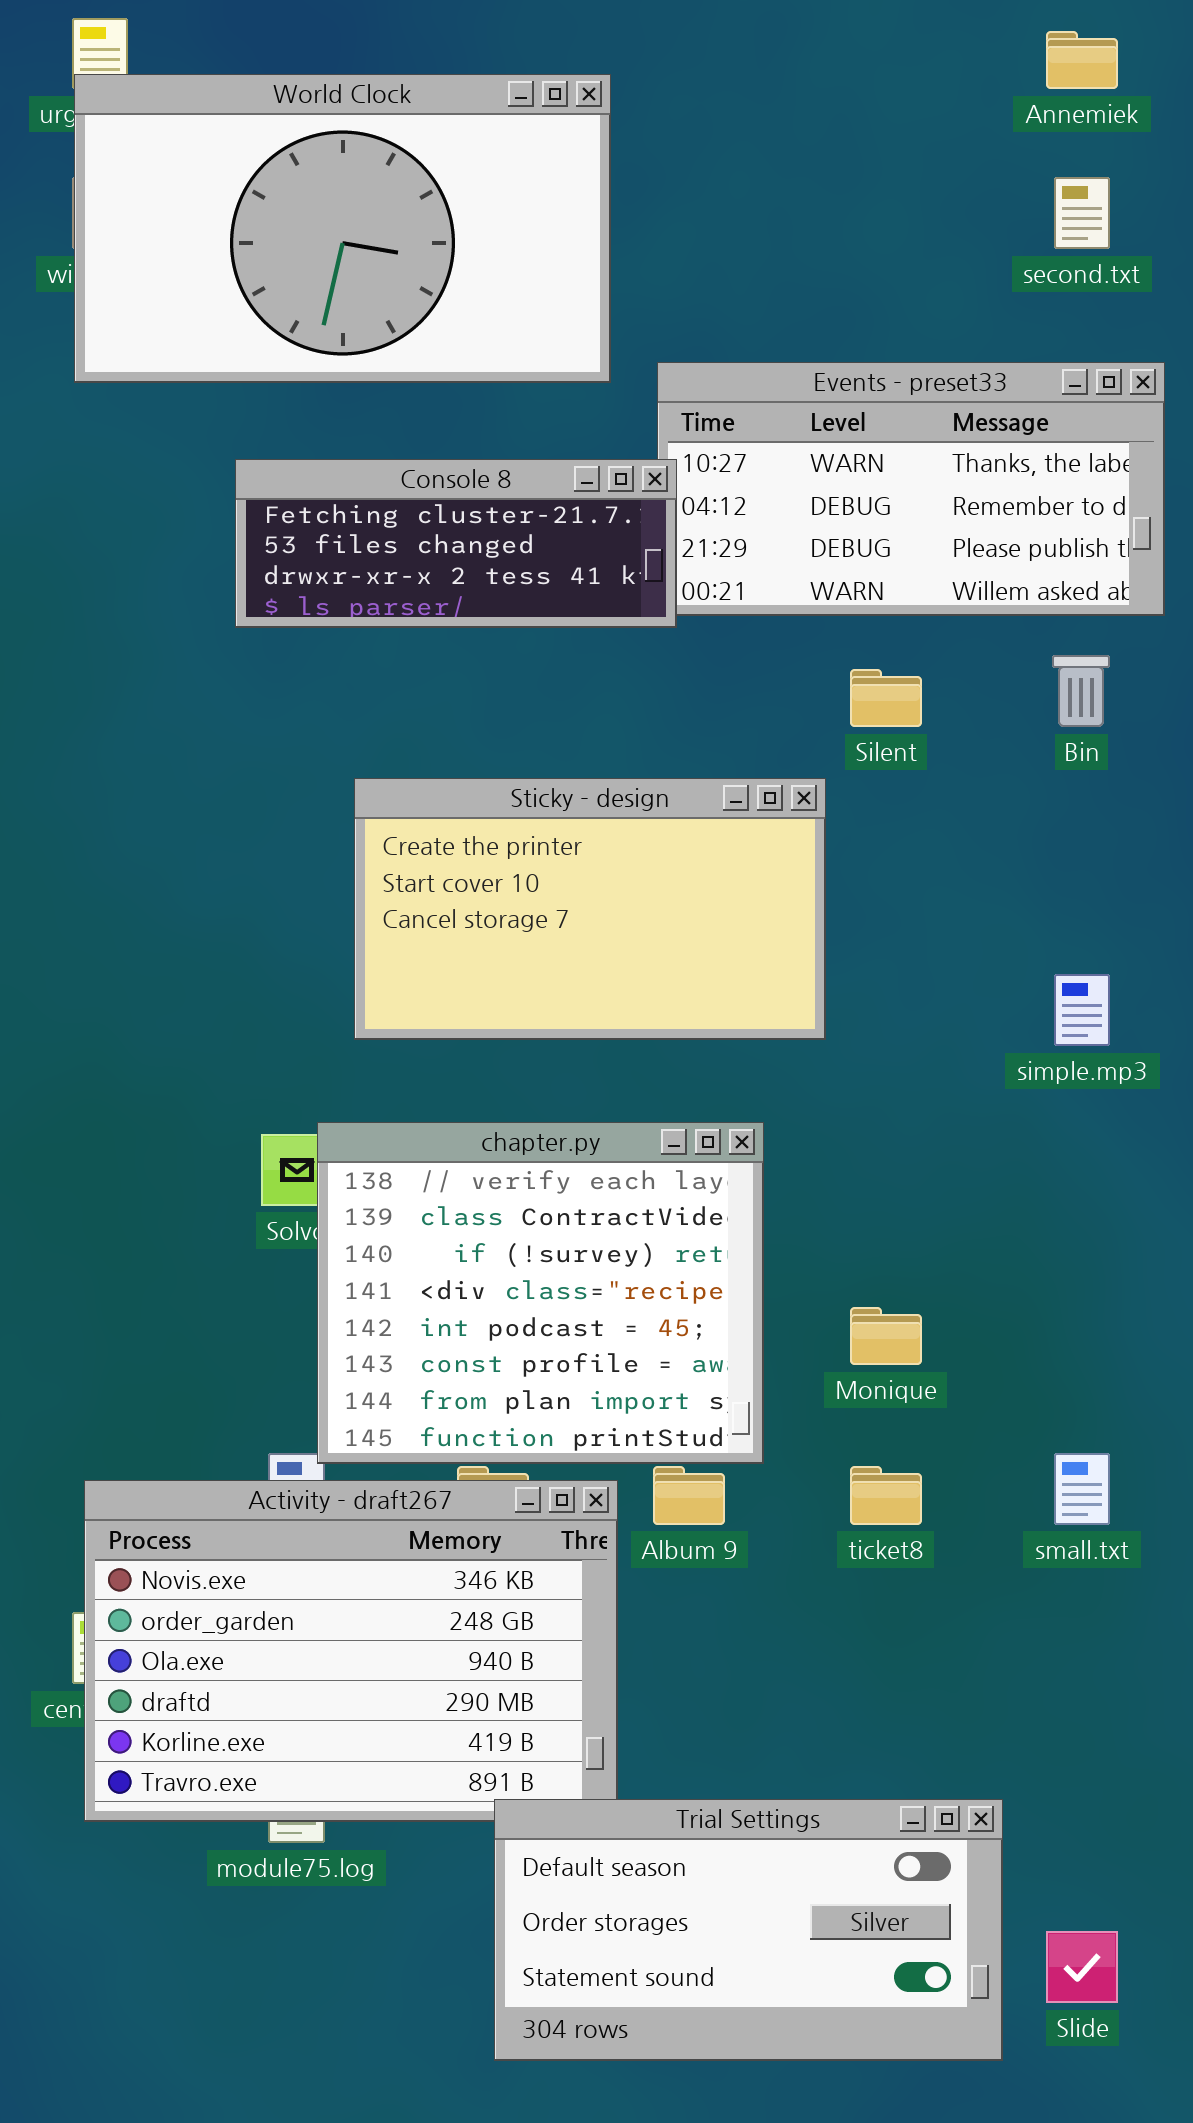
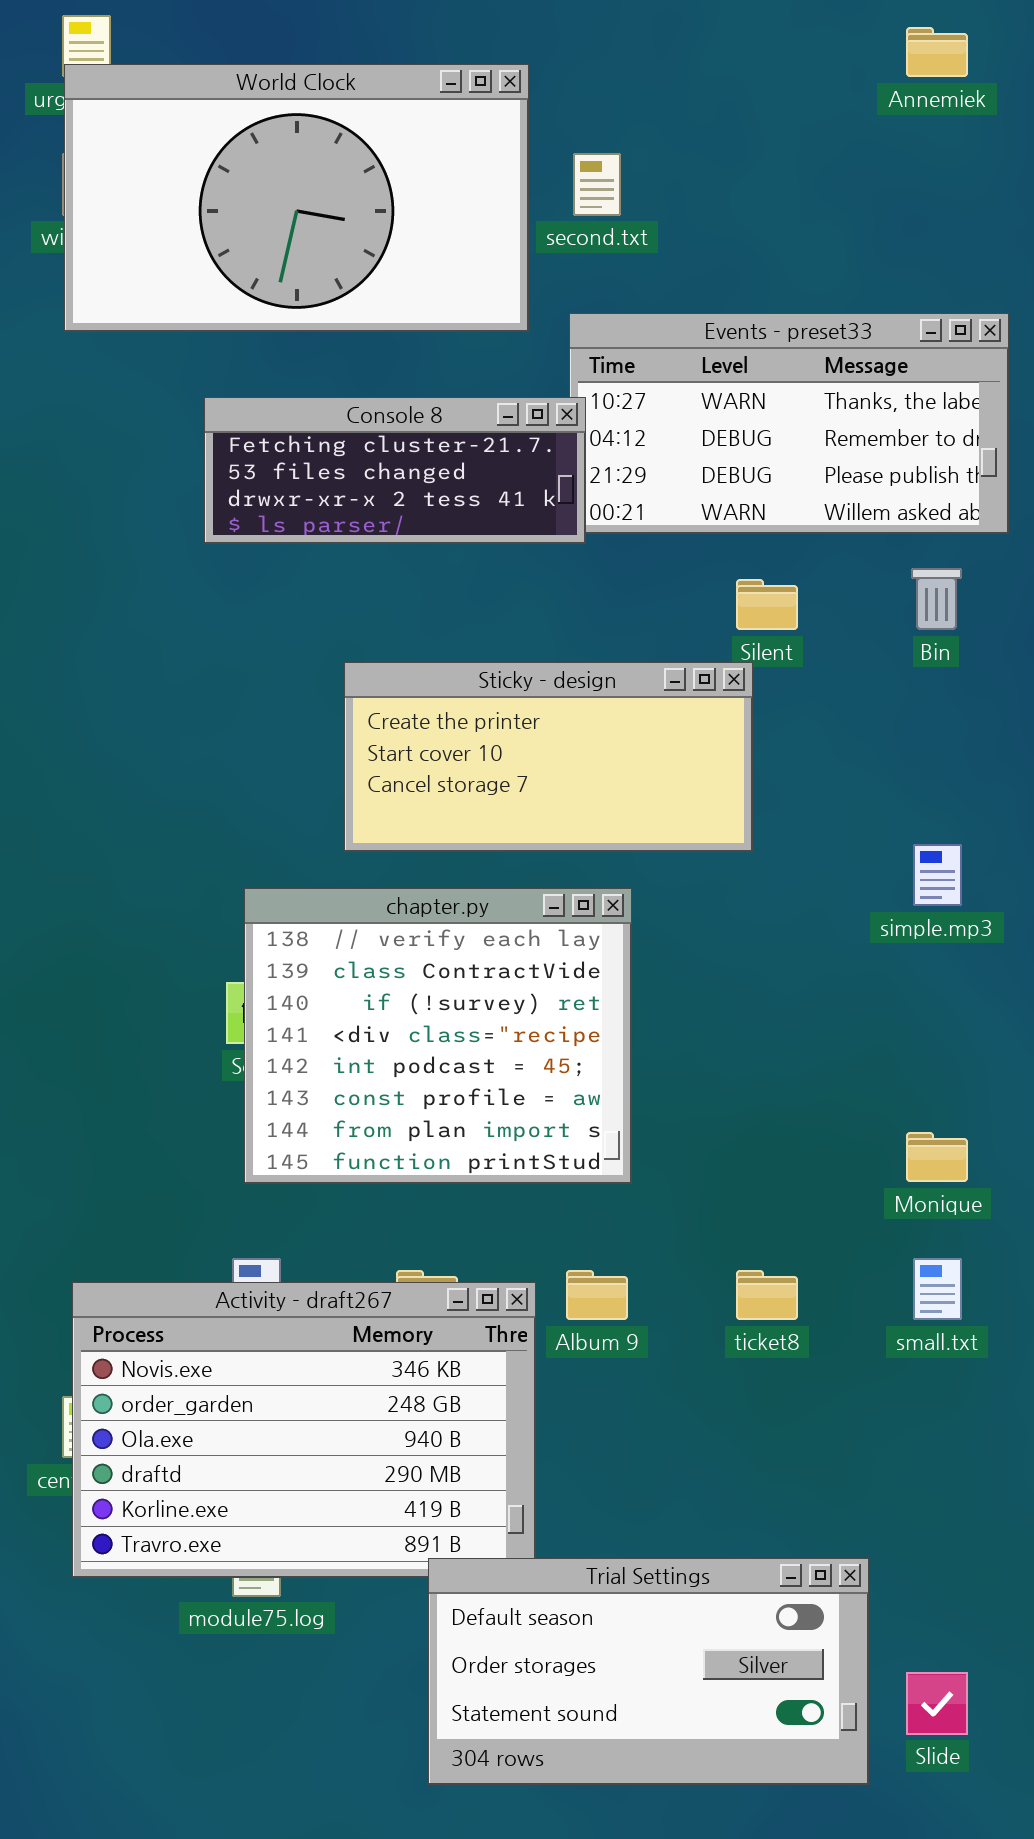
second.txt: [1054,177,1110,249] -> [573,153,621,216], moved
Sticky - design: [354,778,826,1040] -> [344,662,753,852], moved, resized
chapter.py: [317,1122,764,1464] -> [244,888,632,1184], moved
Monique: [850,1307,922,1365] -> [906,1132,968,1182], moved

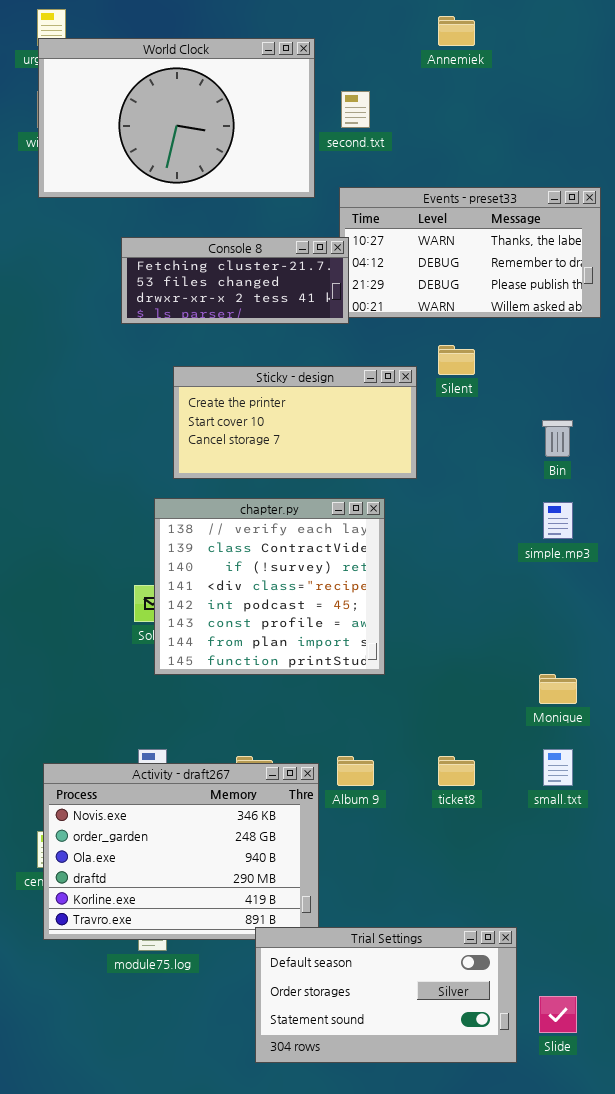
Annemiek: [906,27,968,77] -> [438,16,475,46], moved
Bin: [911,568,962,630] -> [542,420,573,457], moved
Sticky - design: [344,662,753,852] -> [173,366,417,479], moved
chapter.py: [244,888,632,1184] -> [154,498,385,675], moved

